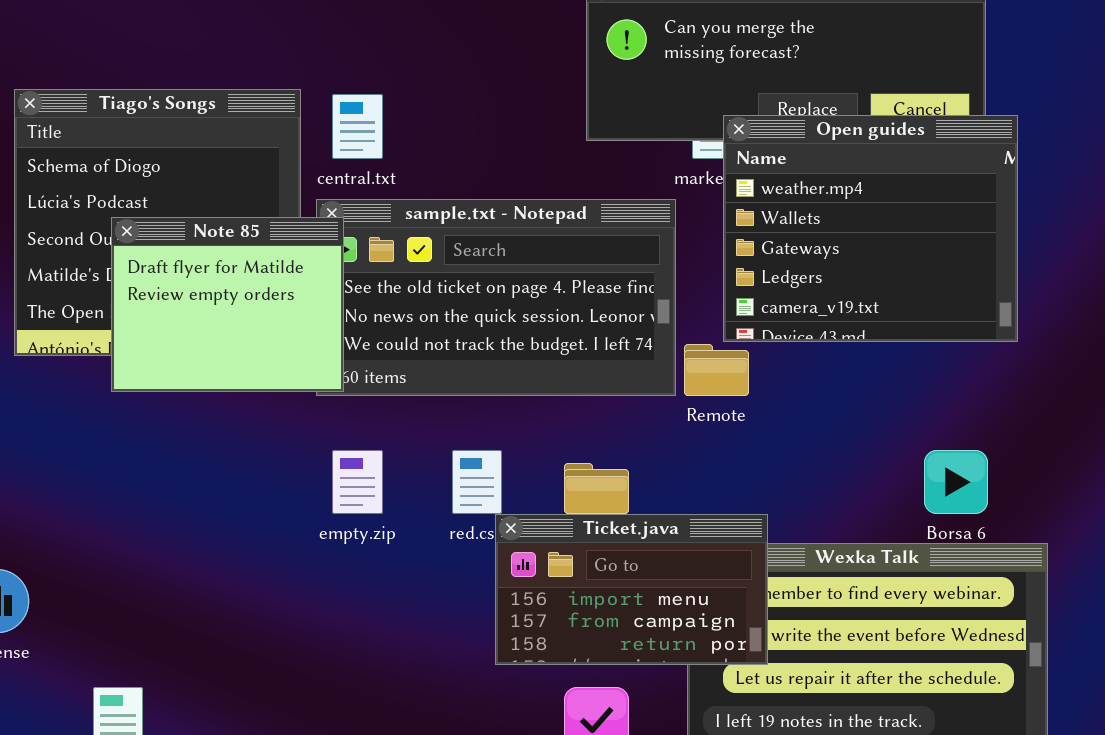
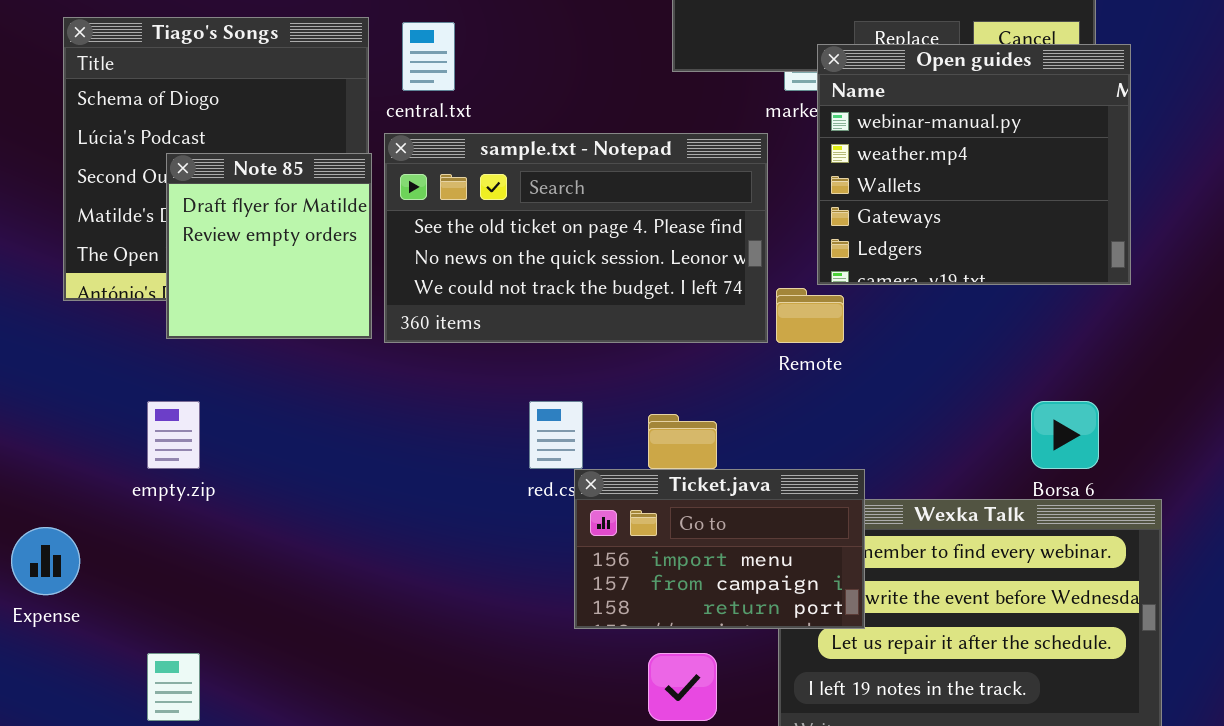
Open guides: [723,115,1018,342] -> [817,44,1131,285], scrolled up 1 row
Note 85: [111,217,344,392] -> [166,153,372,339], resized
empty.zip: [332,450,383,514] -> [147,401,200,469], moved

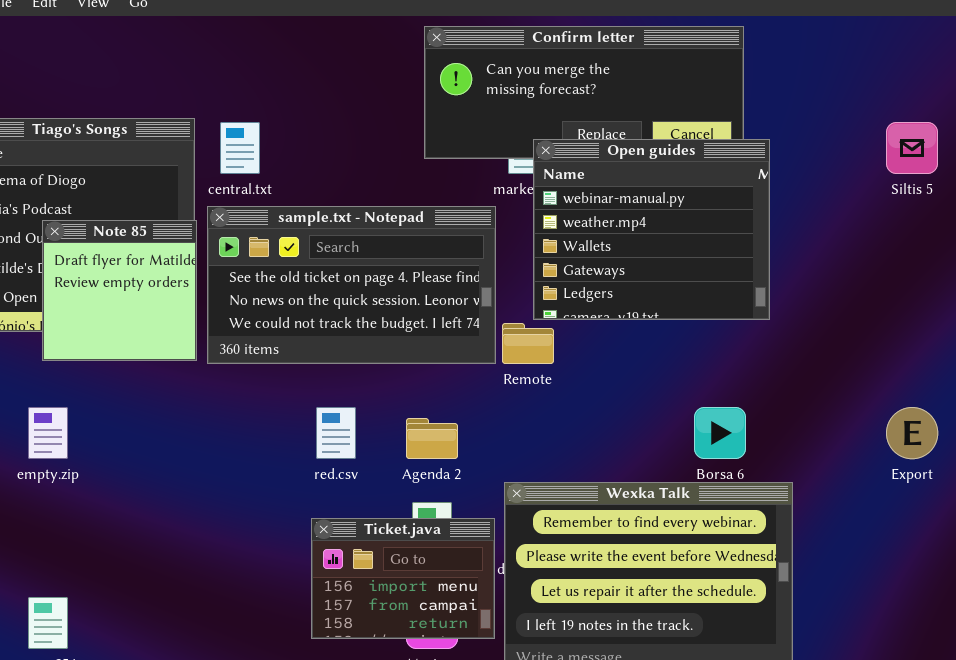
Ticket.java: [574,469,865,629] -> [311,518,495,639], moved, resized

